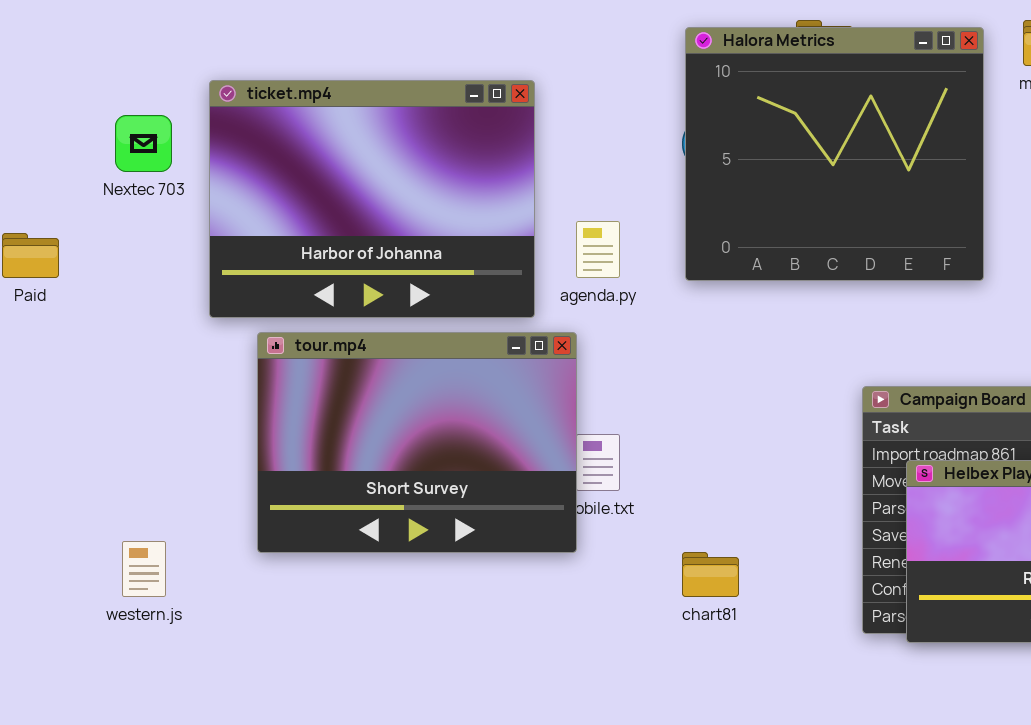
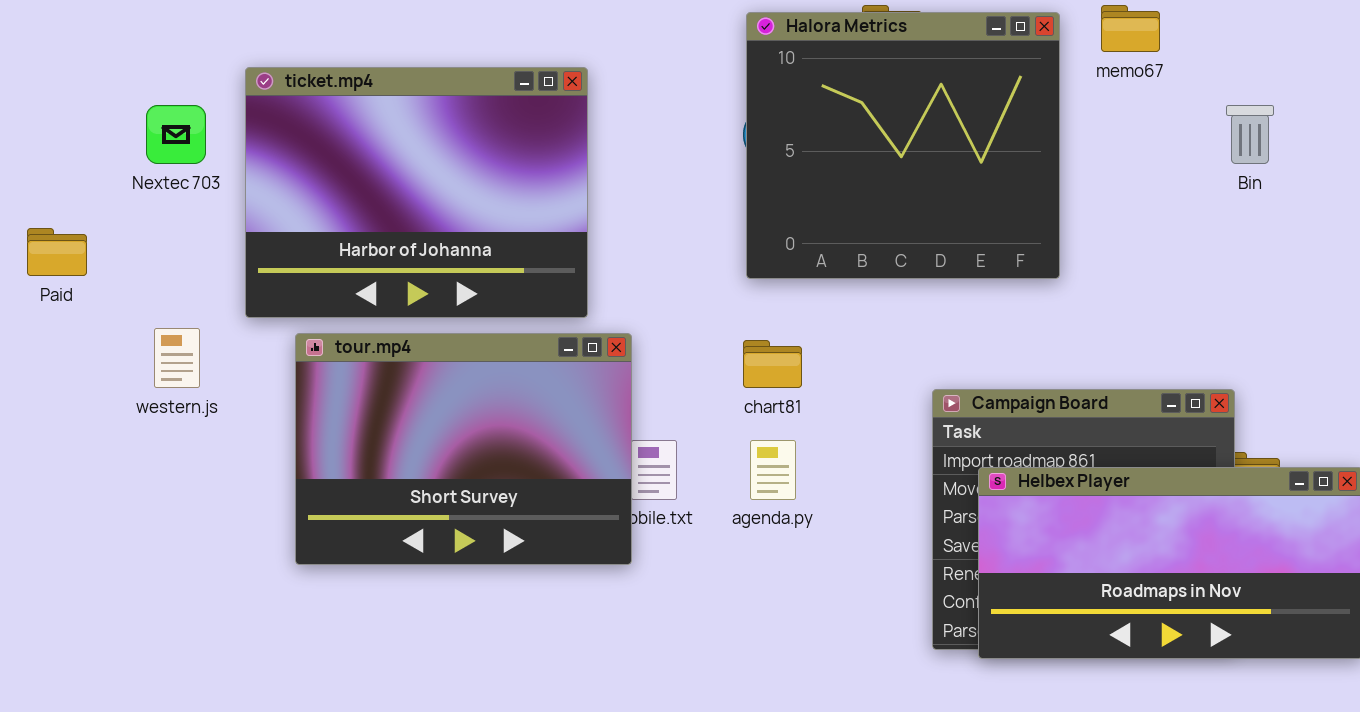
agenda.py: [576,221,620,278] -> [750,440,796,500], moved
western.js: [122,541,166,597] -> [154,328,200,388], moved
chart81: [682,552,739,597] -> [743,340,802,388], moved

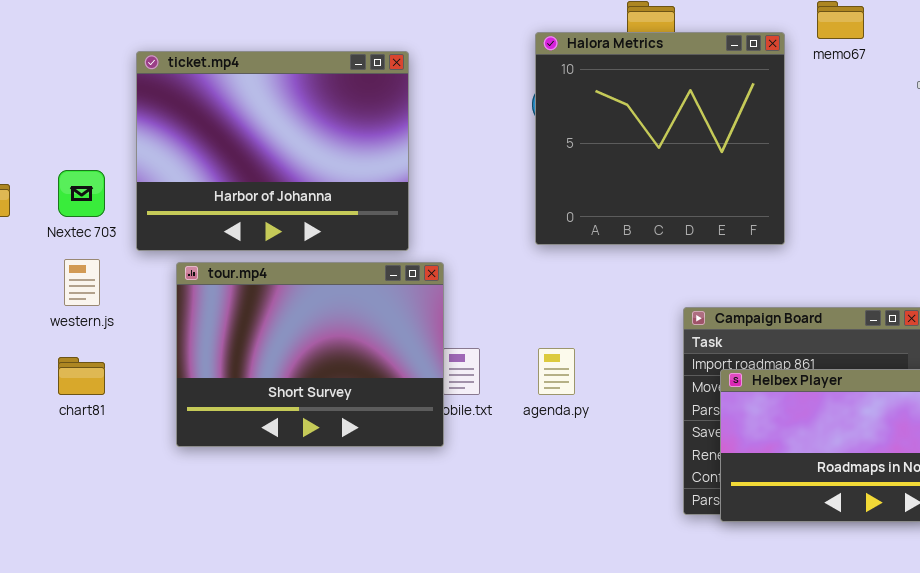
Halora Metrics: [746,12,1060,279] -> [535,32,785,245], moved
Nextec 703: [146,105,206,164] -> [58,170,105,217], moved
chart81: [743,340,802,388] -> [58,357,105,395], moved

